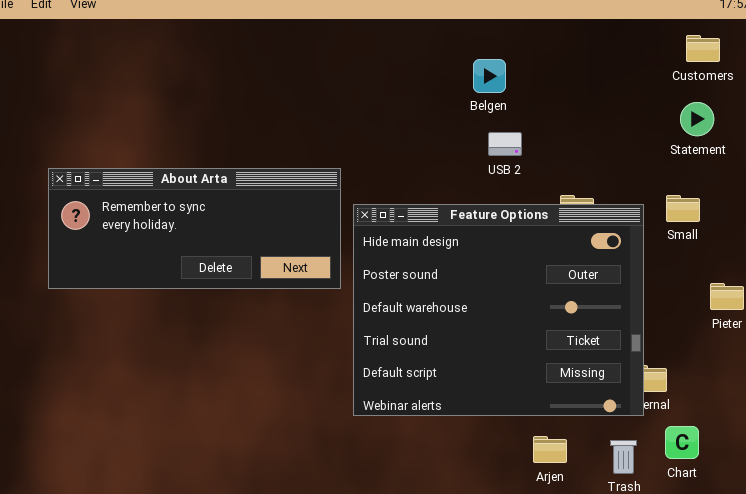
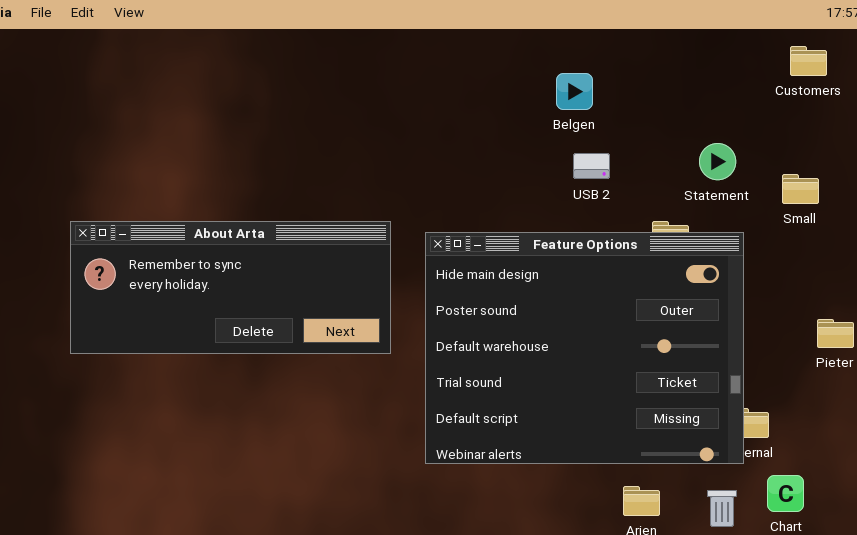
Statement: [680,102,714,136] -> [699,143,736,180], moved
About Arta: [48,168,341,289] -> [70,221,391,354], moved
Small: [666,195,700,222] -> [782,174,819,204], moved

